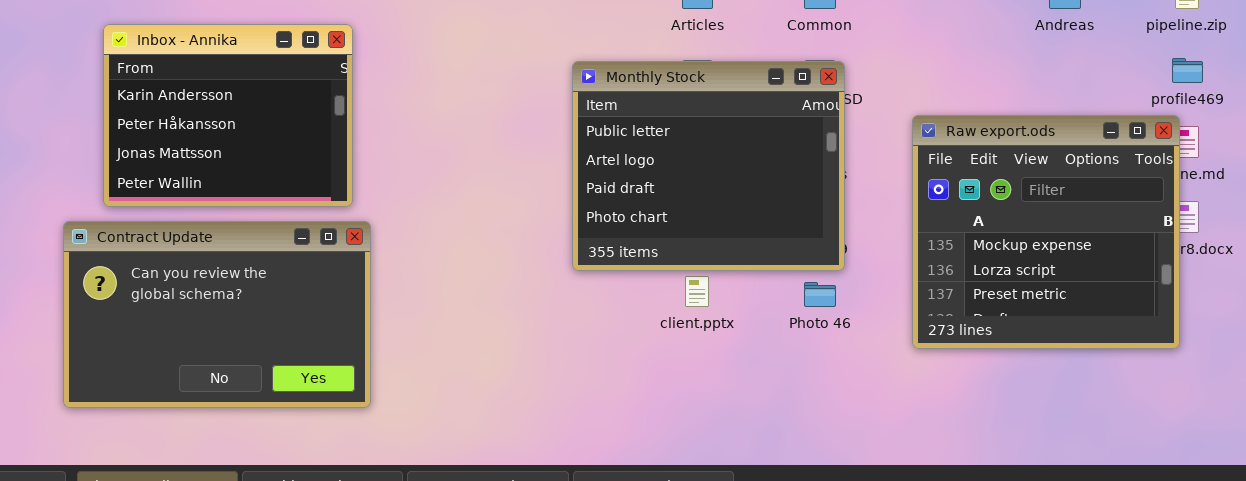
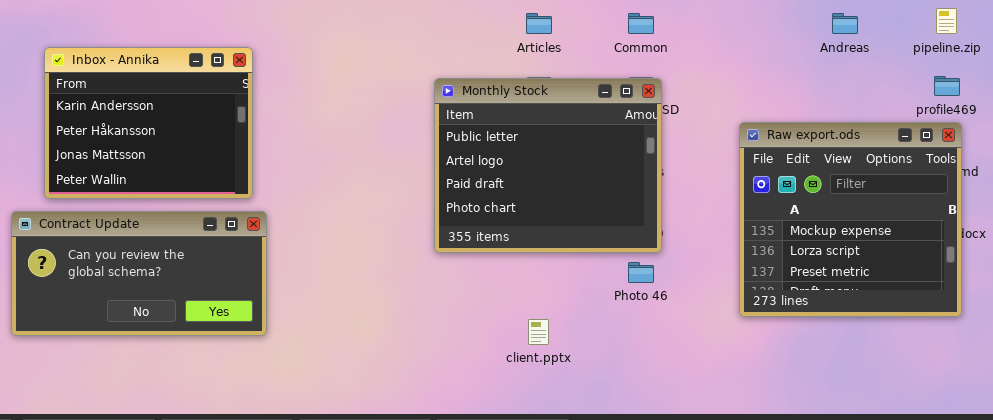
Raw export.ods: [912,115,1180,349] -> [739,122,962,317], moved
Contract Update: [63,221,371,408] -> [11,211,267,336], resized
client.pptx: [685,276,709,307] -> [528,319,549,345], moved

